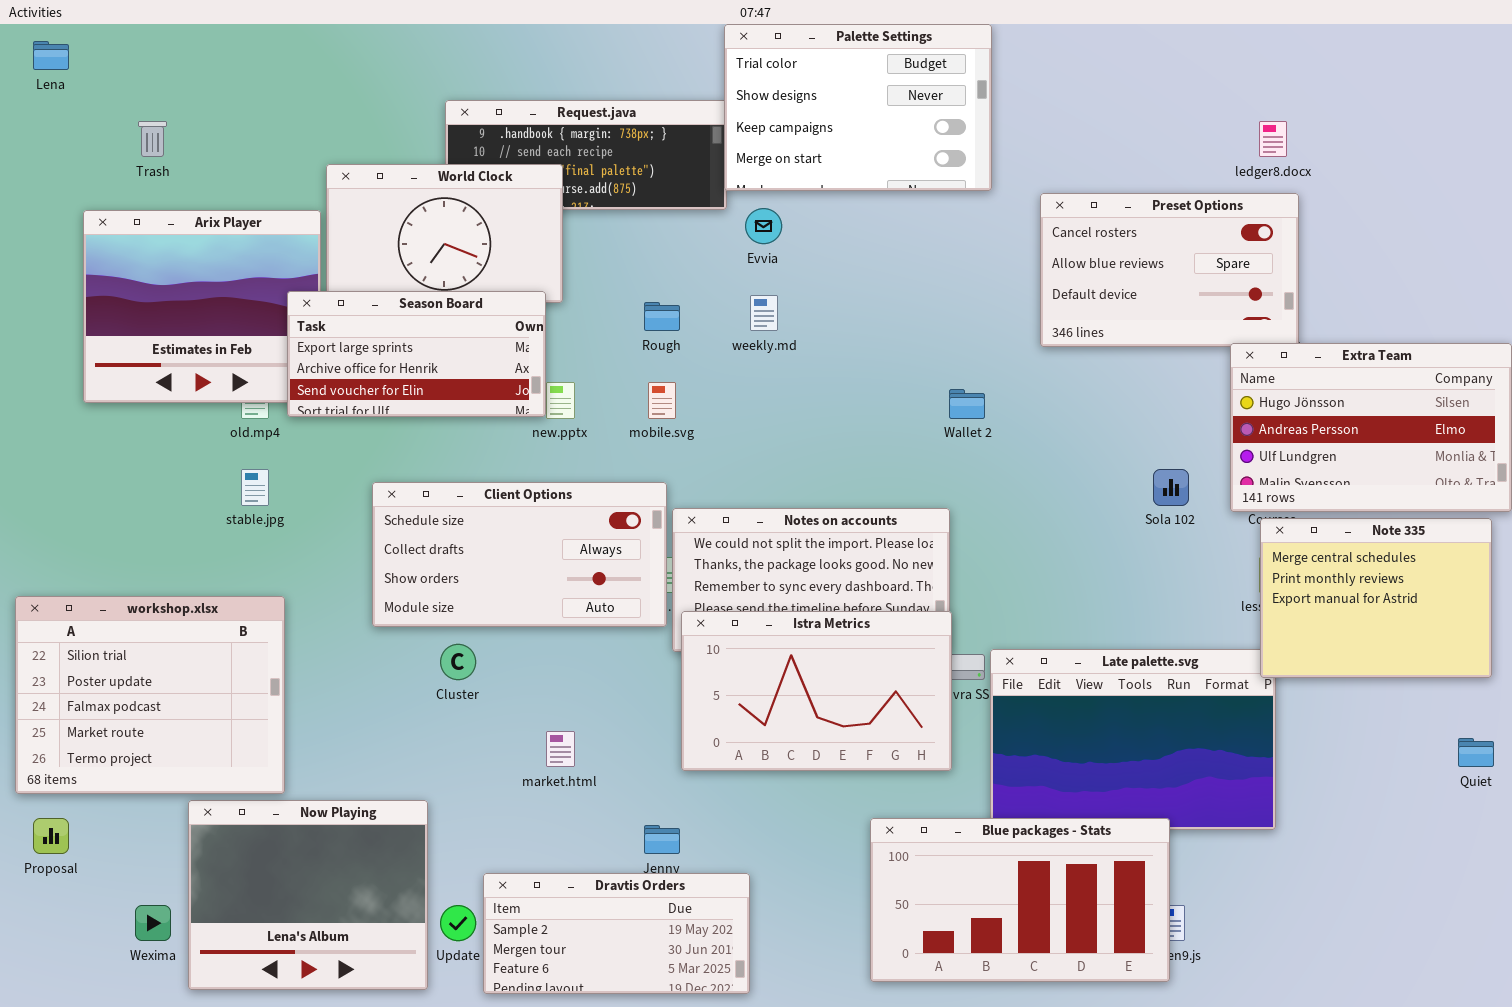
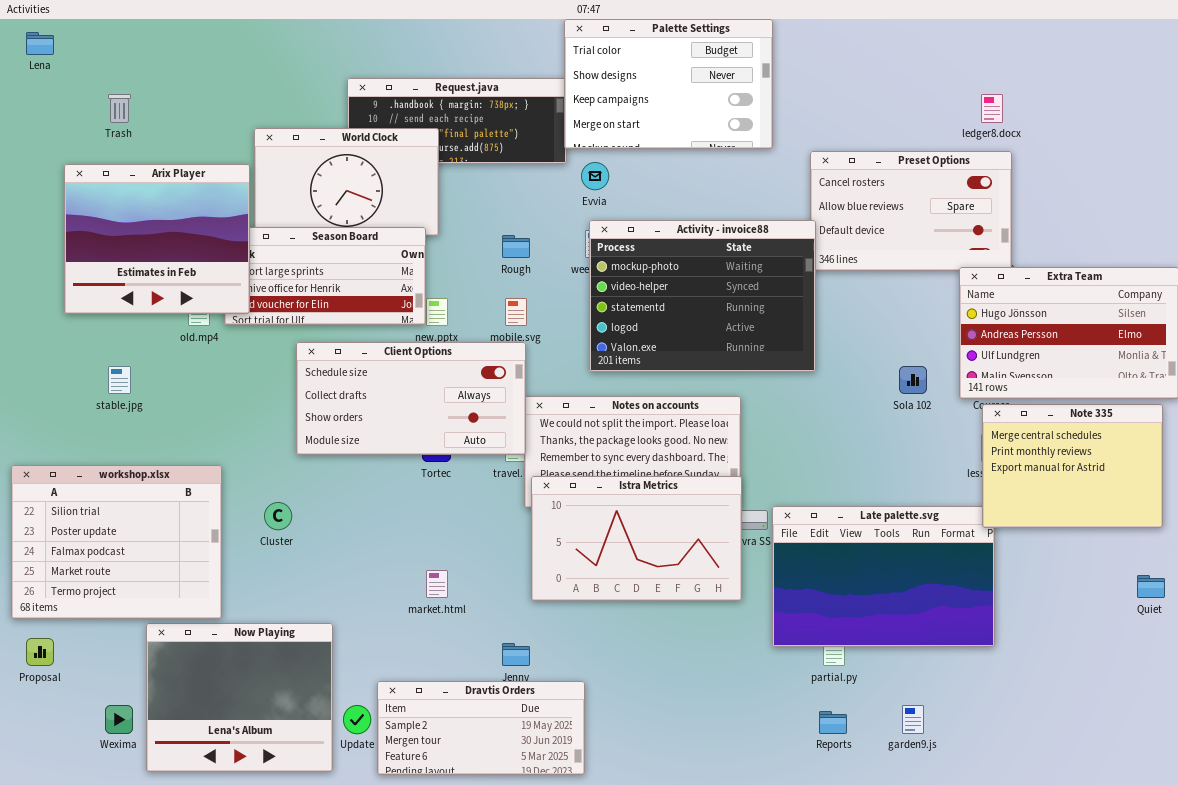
Arix Player: [83,210,321,403] -> [64,164,250,314], raised
Activity - invoice88: none -> [589,220,816,372], opened
stable.jpg: [241,469,269,506] -> [108,366,131,394], moved
Client Options: [372,482,667,627] -> [296,342,526,455], moved
Cluster: [440,644,476,680] -> [264,502,292,530], moved
Blue packages - Stats: [870,818,1170,982] -> none, closed

